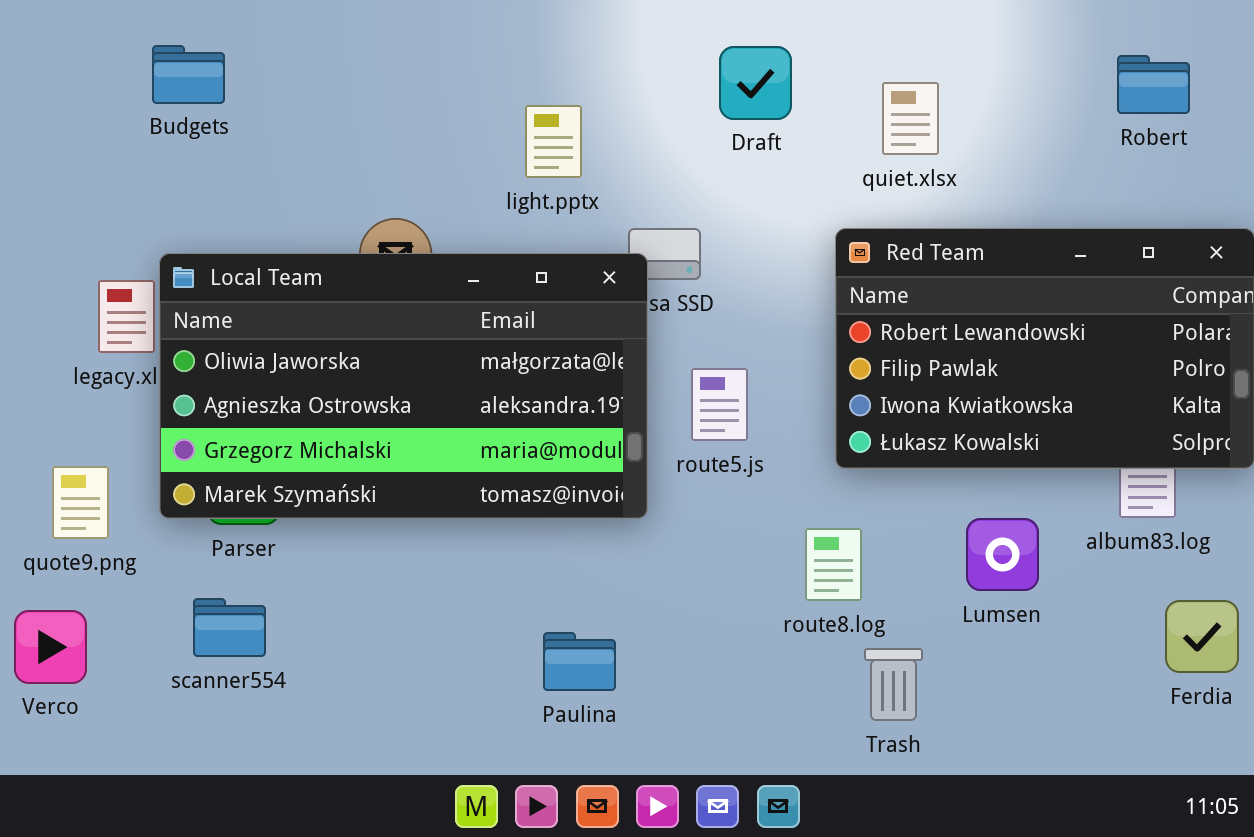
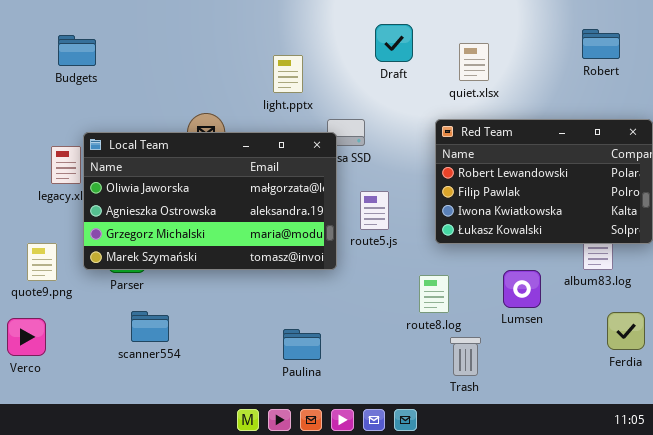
Budgets: [152,45,225,104] -> [58,35,96,66], moved
scanner554: [193,598,266,657] -> [131,311,169,342], moved

